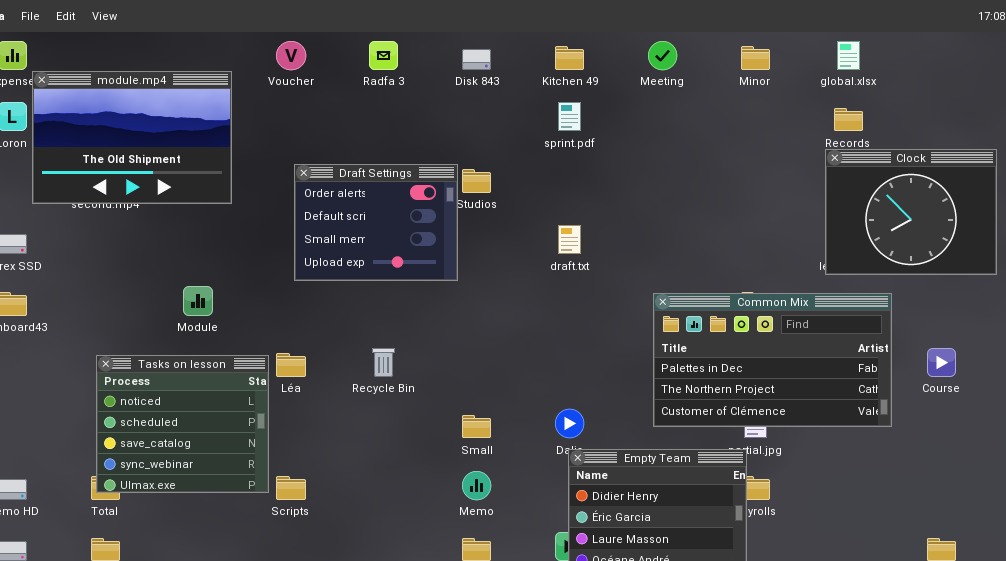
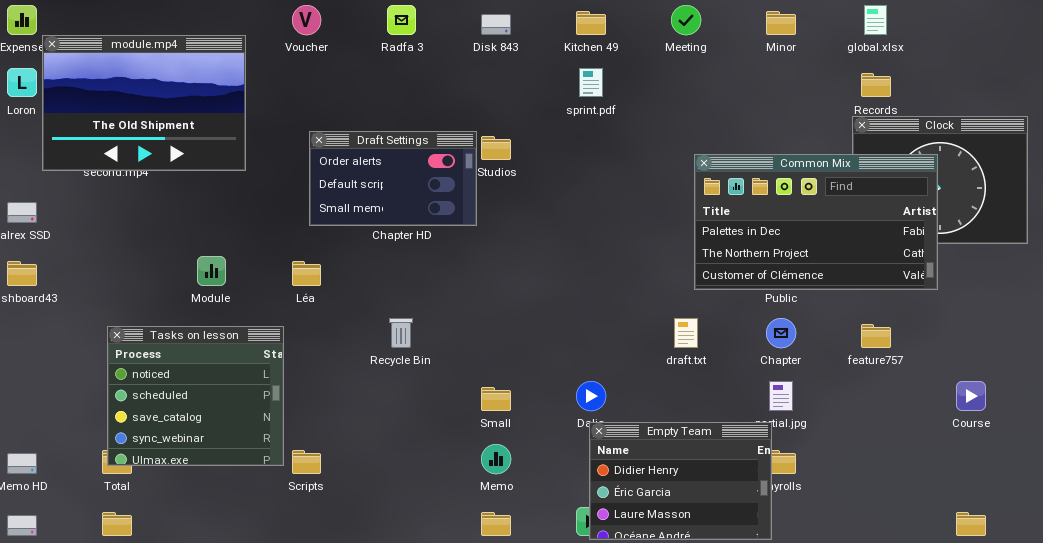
Draft Settings: [294,164,458,281] -> [309,131,477,226], resized
draft.txt: [558,225,581,254] -> [674,318,698,348], moved
Common Mix: [653,293,892,427] -> [694,154,938,290], moved
Course: [927,348,956,377] -> [956,381,986,411], moved
Léa: [276,353,306,377] -> [292,261,321,286], moved

